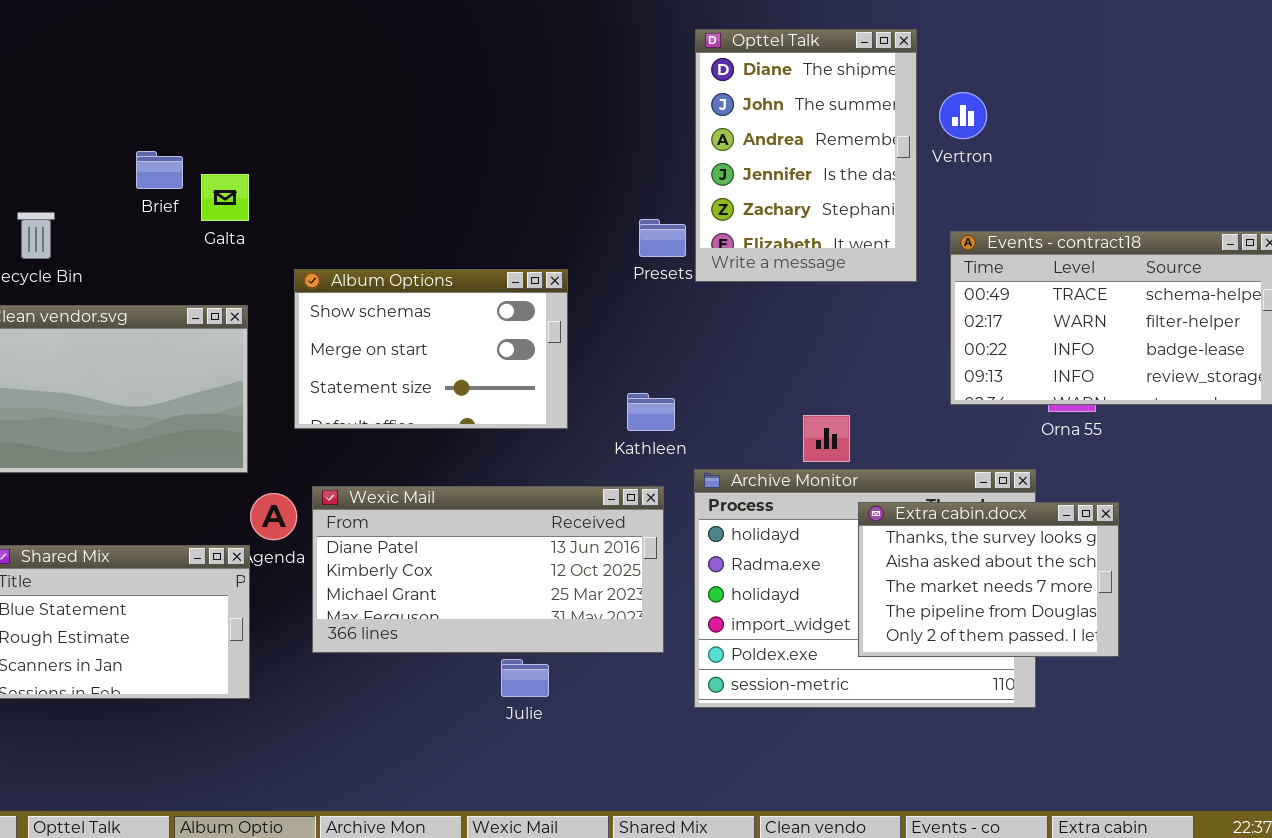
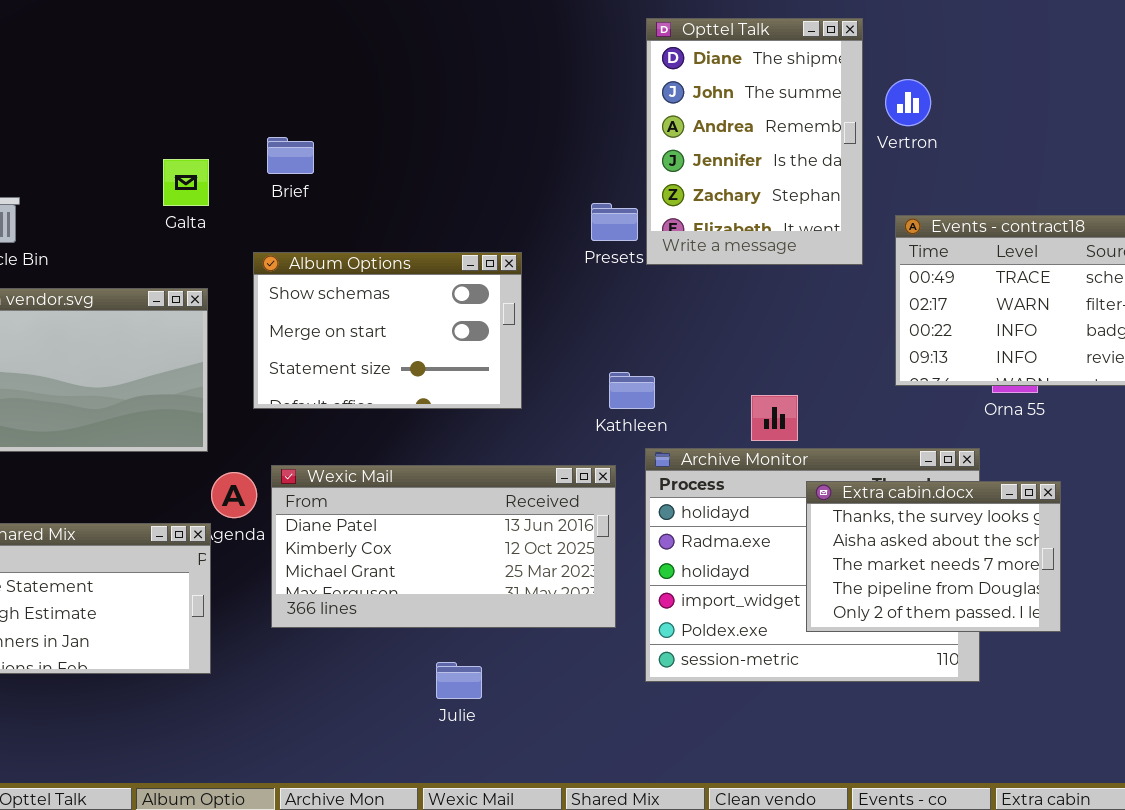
Brief: [136,151,183,189] -> [267,137,314,174], moved
Kathleen: [627,393,675,431] -> [609,372,655,409], moved
Julie: [501,659,549,697] -> [436,662,482,699], moved

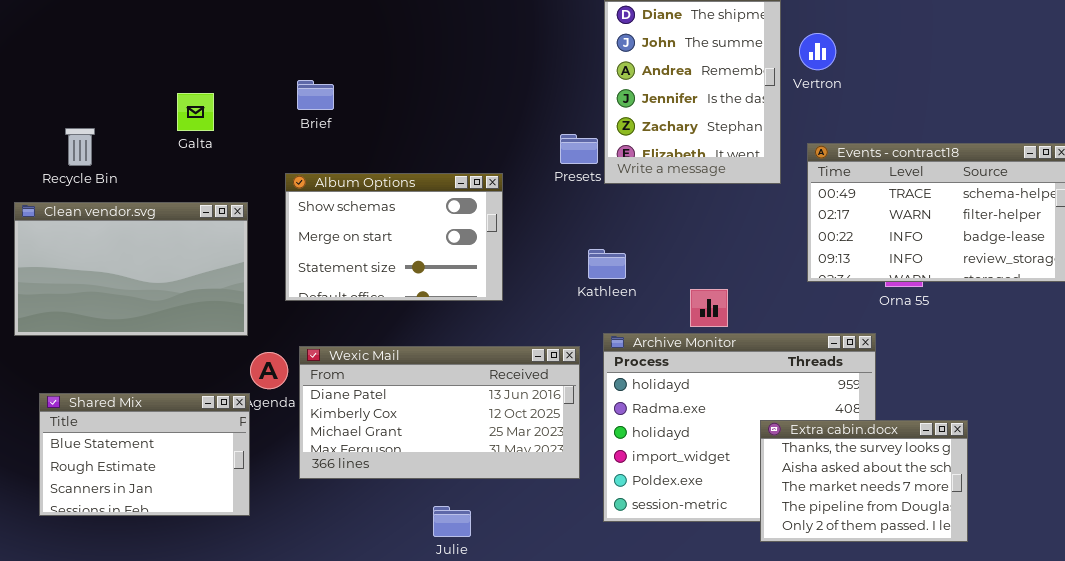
Galta: [163,159,209,206] -> [177,93,214,131], moved
Kathleen: [609,372,655,409] -> [588,249,626,279], moved
Extra cabin.docx: [806,481,1061,632] -> [760,420,968,542], moved

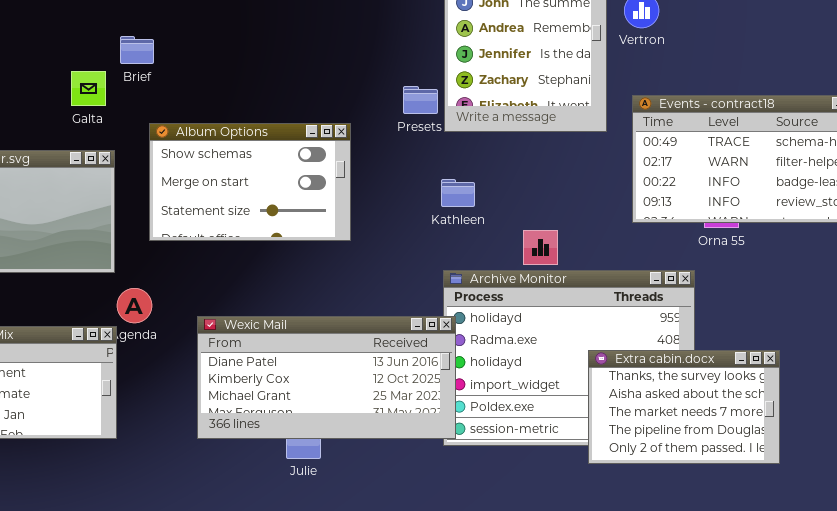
Brief: [297,80,334,110] -> [120,36,154,64], moved
Galta: [177,93,214,131] -> [71,71,106,106], moved
Kathleen: [588,249,626,279] -> [441,179,475,207], moved
Wexic Mail: [299,346,580,479] -> [197,316,456,439], moved

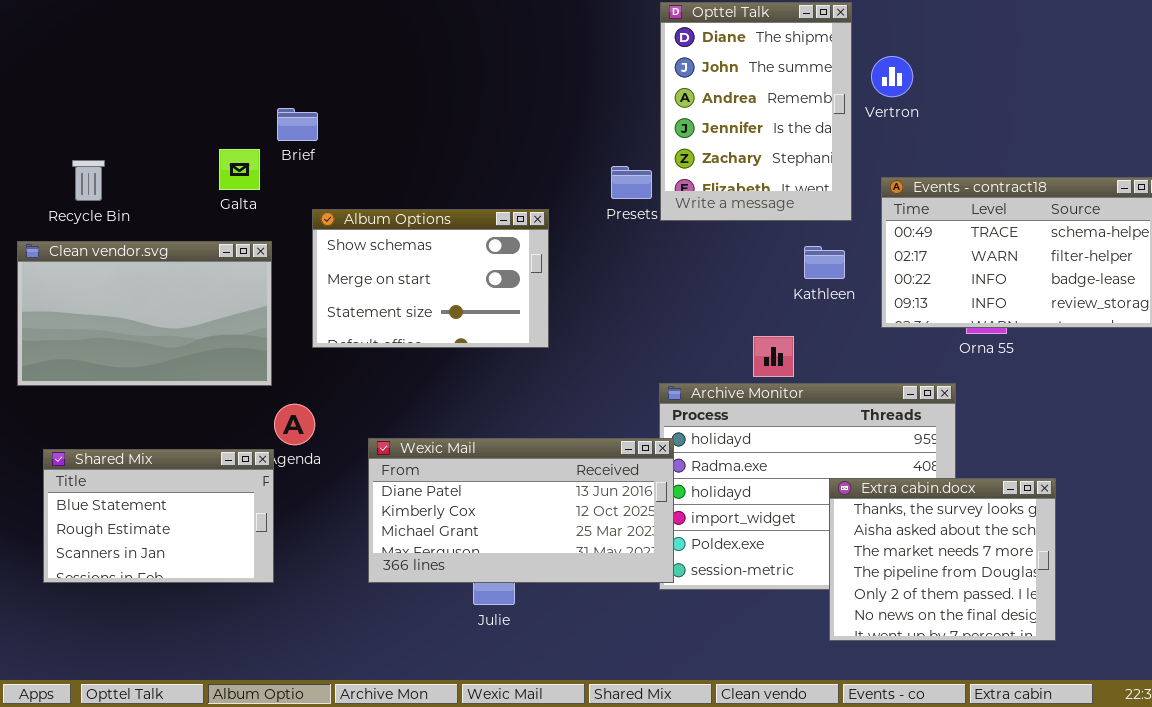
Kathleen: [441,179,475,207] -> [804,246,845,279], moved
Extra cabin.docx: [588,350,780,464] -> [829,478,1056,641], resized

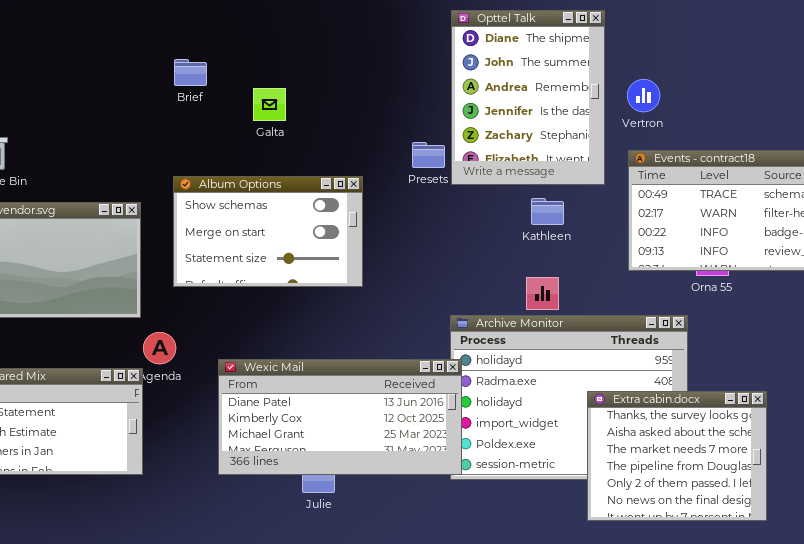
Vertron: [871,56,913,97] -> [627,79,660,112], moved
Brief: [277,108,318,141] -> [174,59,207,86], moved
Galta: [219,149,260,190] -> [253,88,286,121], moved
Kathleen: [804,246,845,279] -> [531,198,564,225], moved

